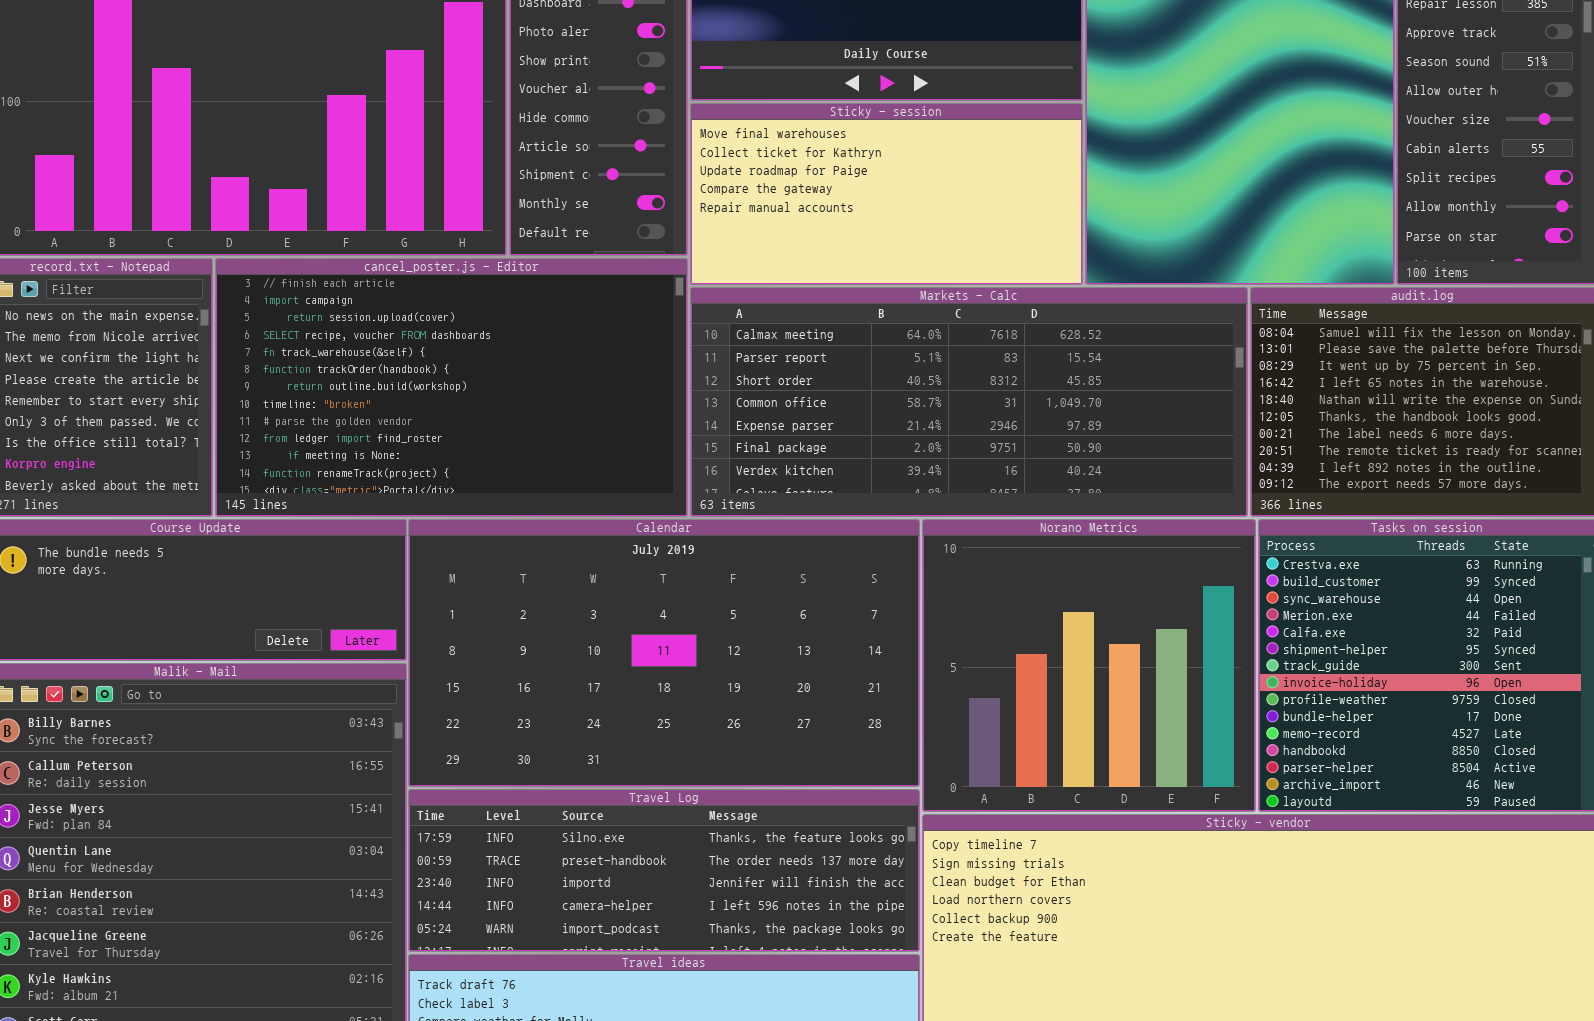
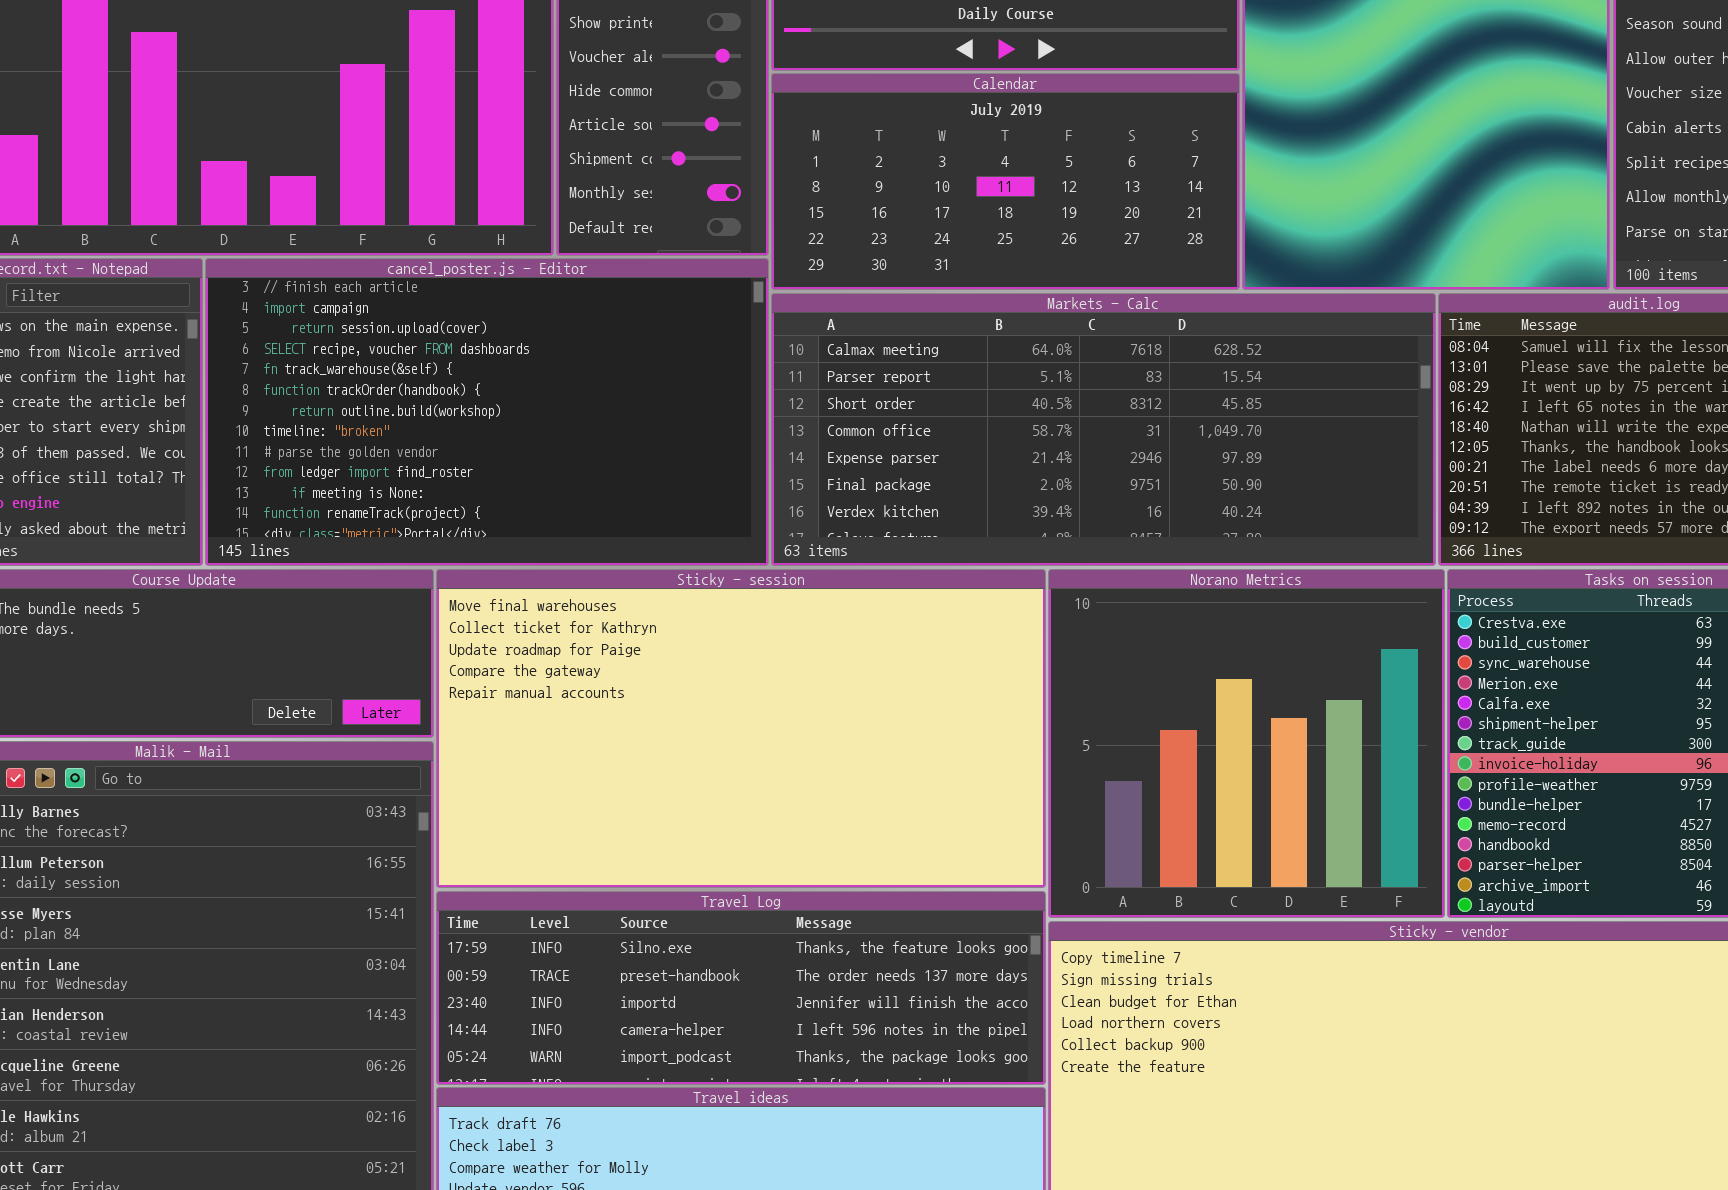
Sticky - session: [690,103,1083,285] -> [436,569,1046,888], moved, resized
Calendar: [408,519,920,787] -> [771,73,1240,290], moved, resized

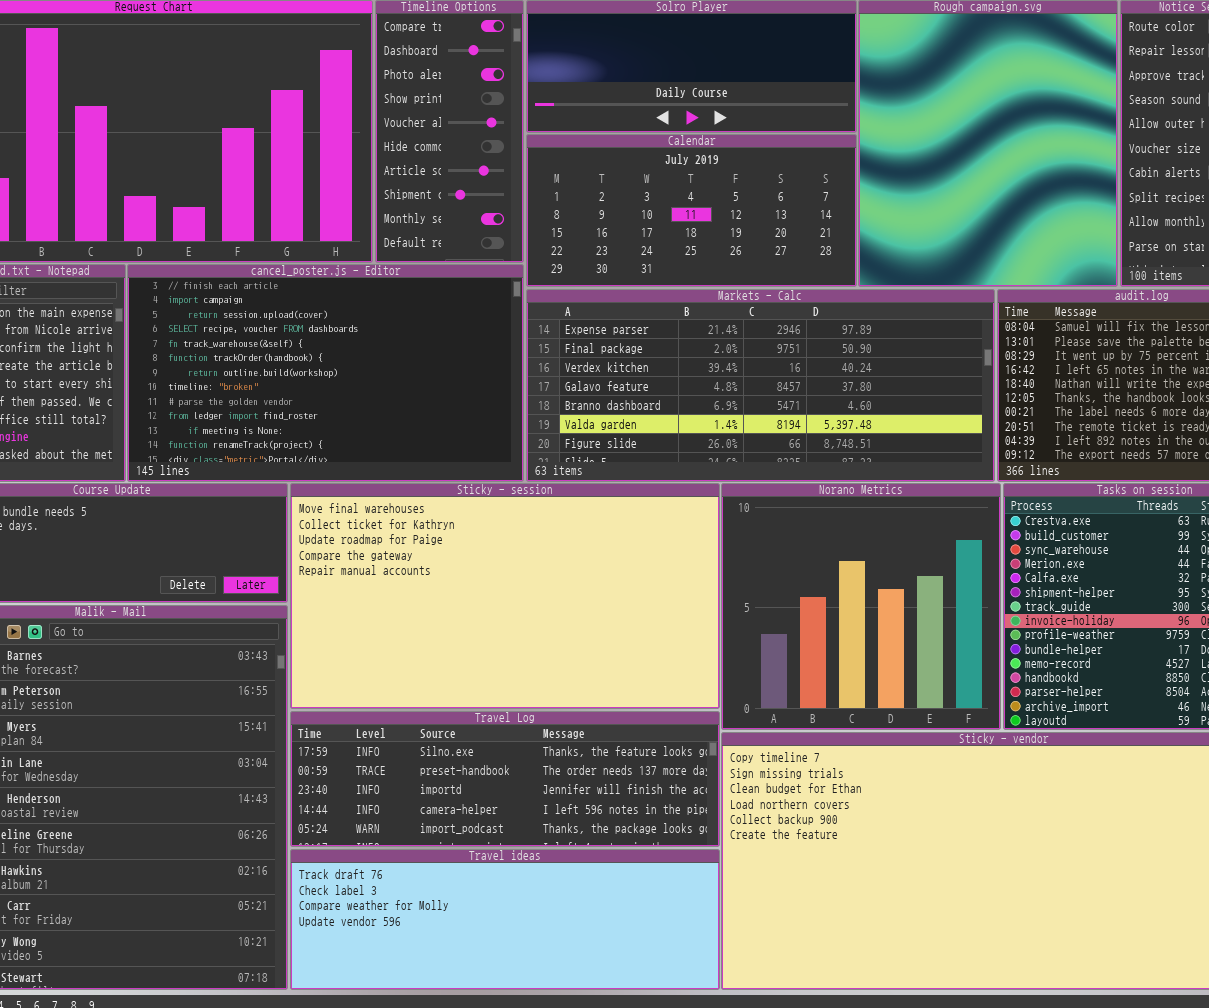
Markets - Calc: [771,293,1436,566] -> [526,289,995,482], scrolled down 4 rows

